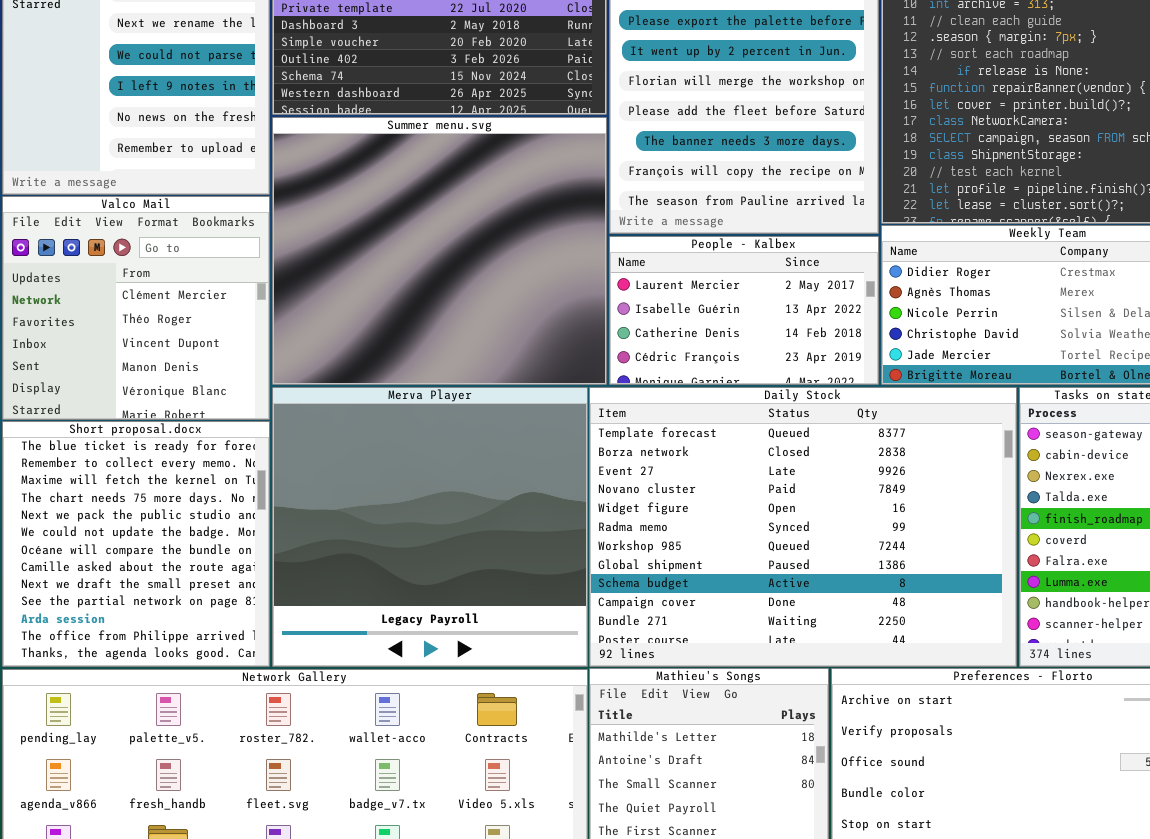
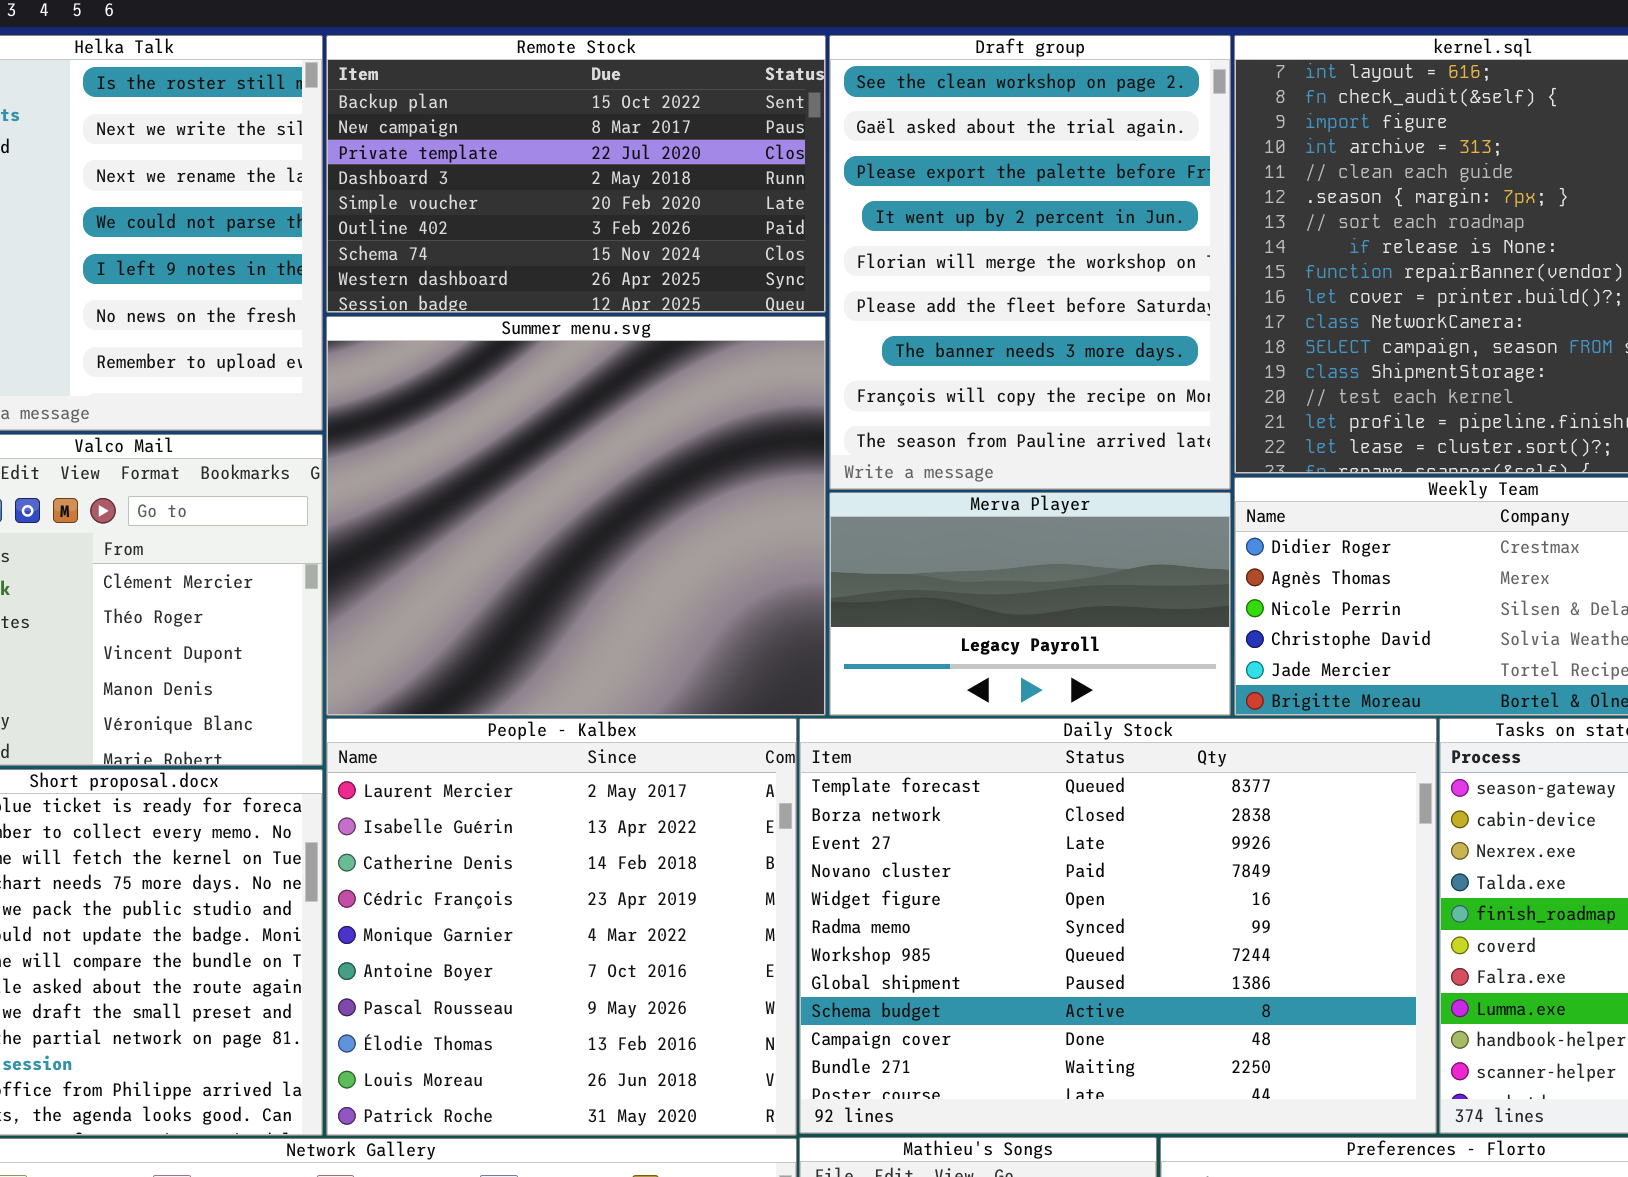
People - Kalbex: [609,236,879,385] -> [326,718,797,1136], moved, resized
Merva Player: [272,387,588,667] -> [829,492,1231,716], moved, resized

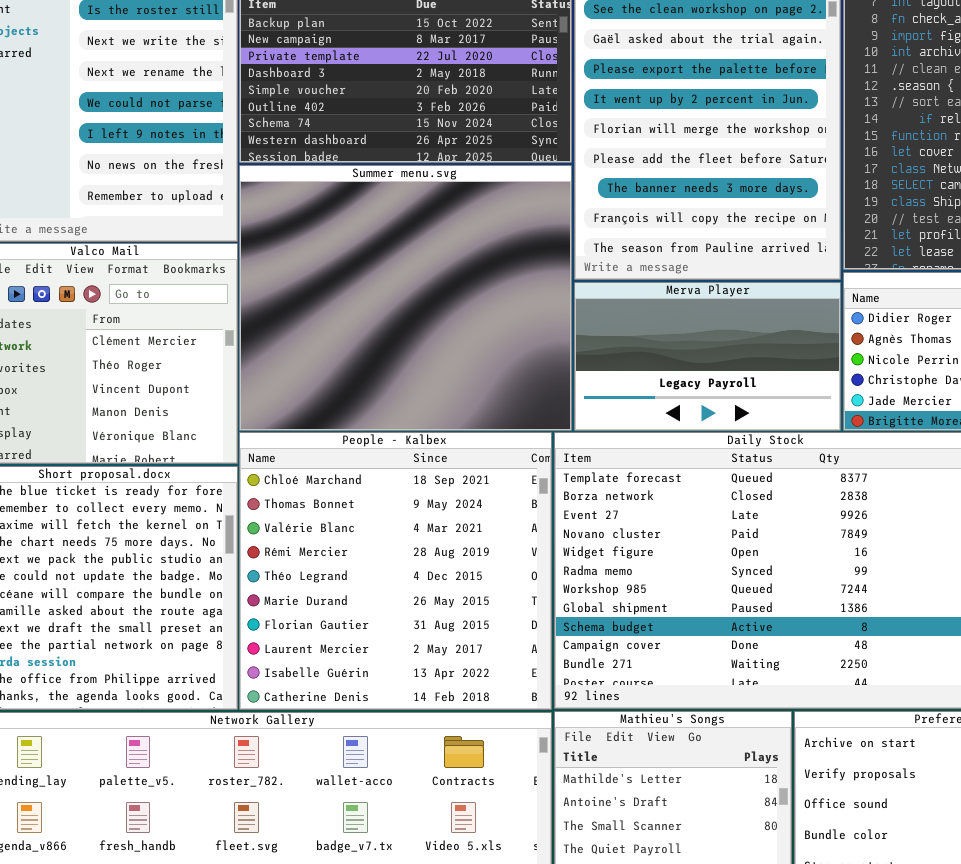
People - Kalbex: [326,718,797,1136] -> [239,432,552,710], scrolled up 7 rows

